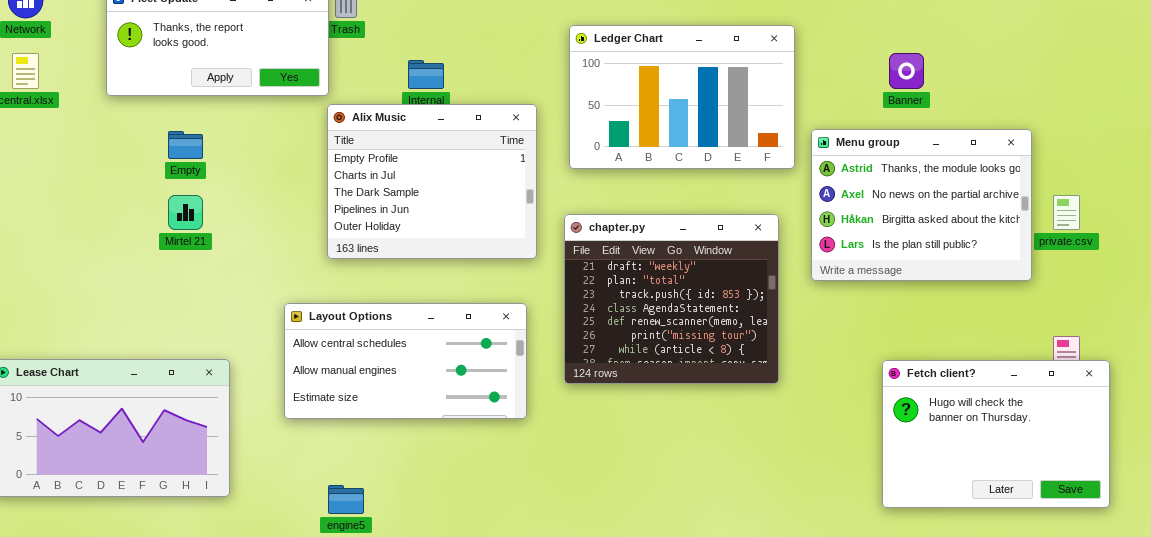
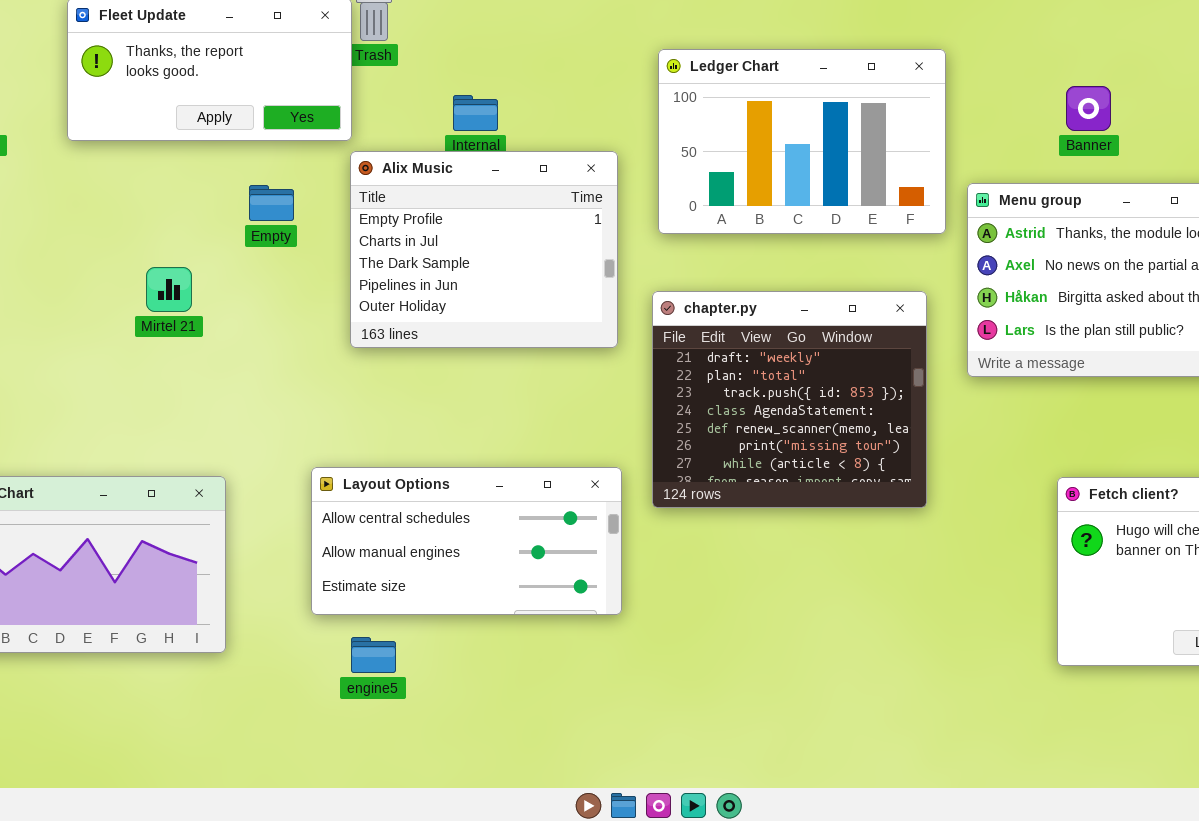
Empty: [168,131,203,159] -> [249,185,294,221], moved
Layout Options: [284,303,527,419] -> [311,467,622,615], moved

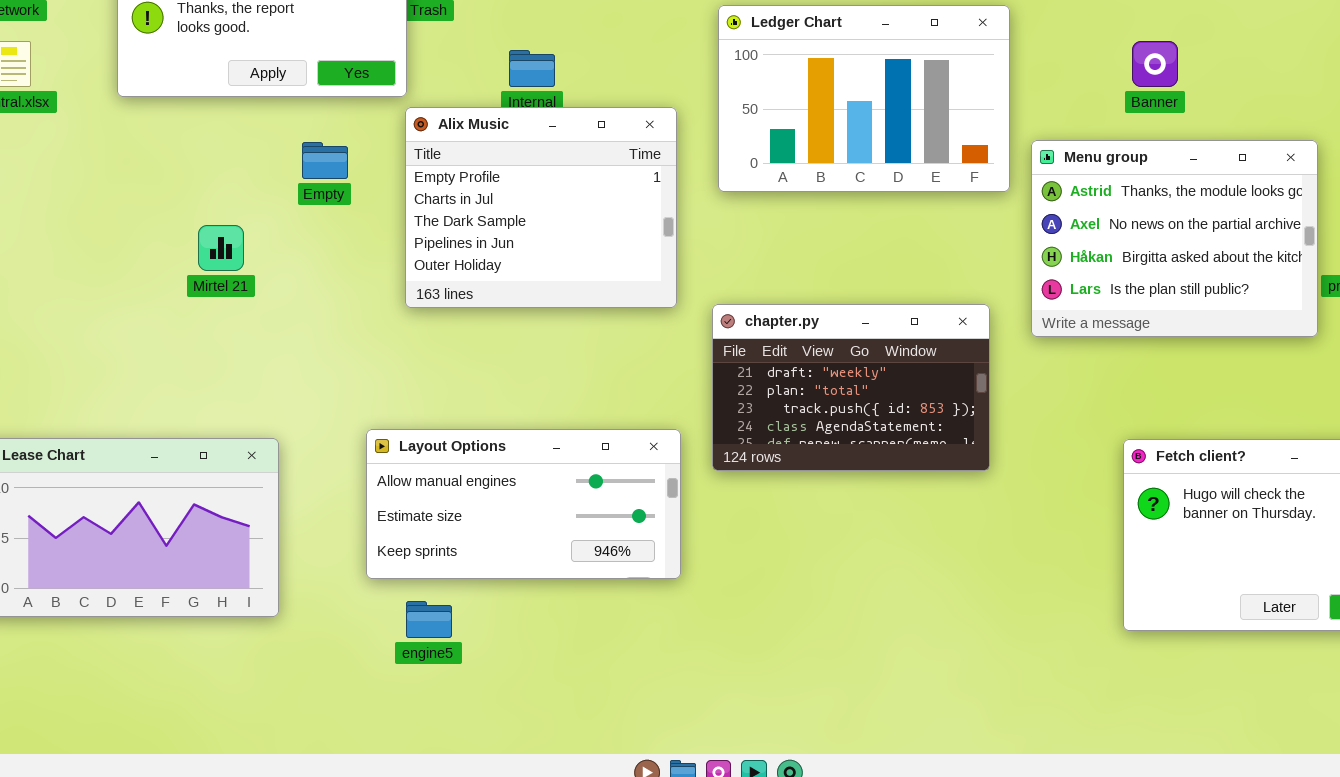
chapter.py: [652,291,927,508] -> [712,304,990,471], resized
Layout Options: [311,467,622,615] -> [366,429,681,579], scrolled down 1 row

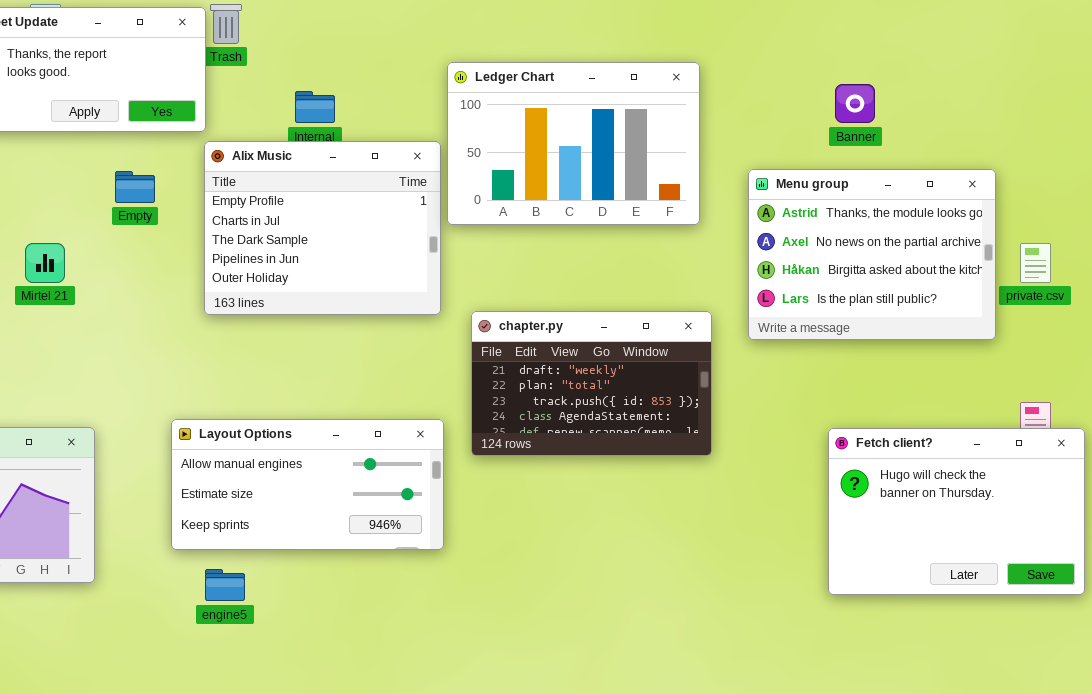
Ledger Chart: [718,5,1010,192] -> [447,62,700,225], moved

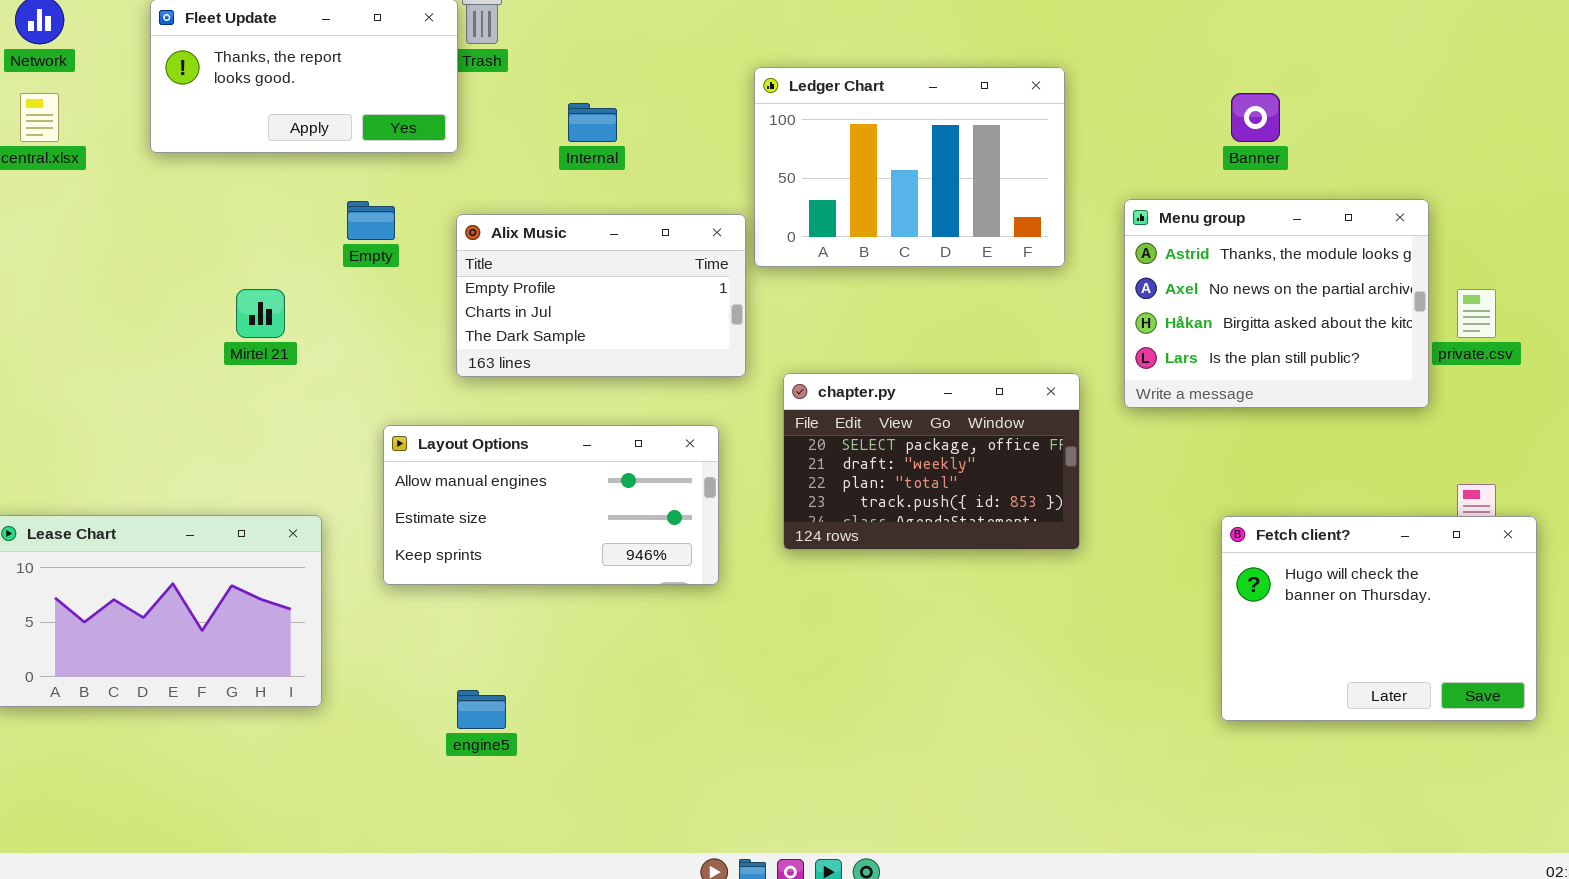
Alix Music: [204,141,441,315] -> [456,214,746,377], resized
chapter.py: [471,311,712,456] -> [783,373,1080,550], scrolled up 1 row
Layout Options: [171,419,444,550] -> [383,425,719,585], moved

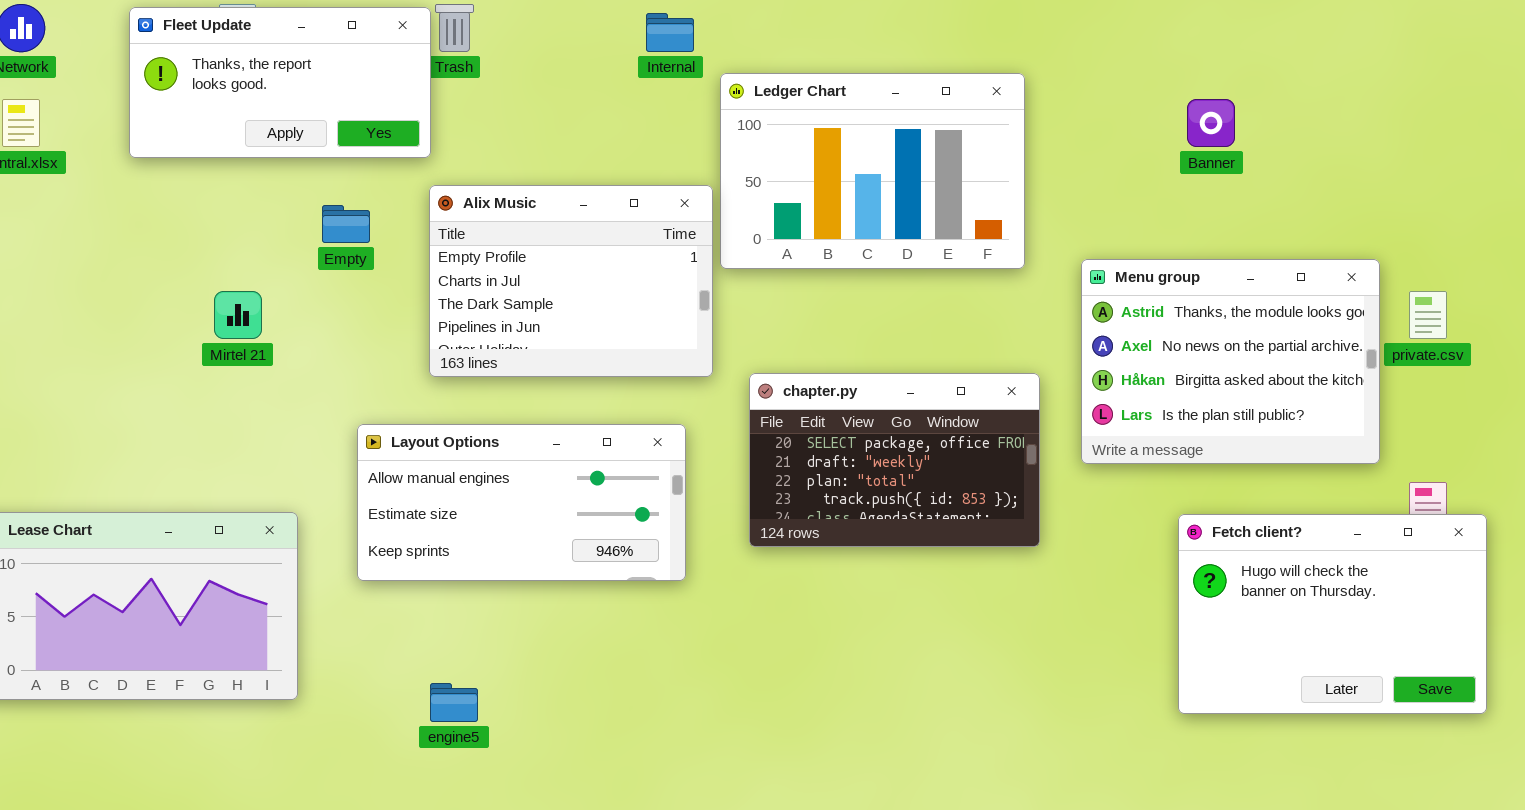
Internal: [568,103,617,142] -> [646,13,694,52], moved
Menu group: [1124,199,1429,408] -> [1081,259,1380,464], moved
Alix Music: [456,214,746,377] -> [429,185,713,377], resized

